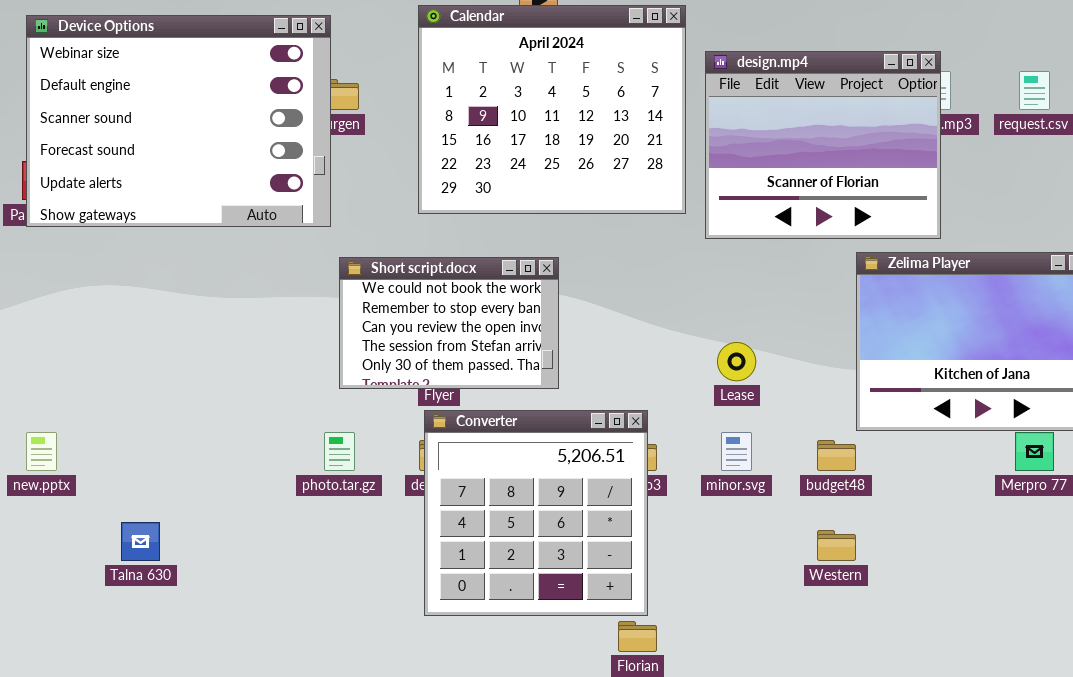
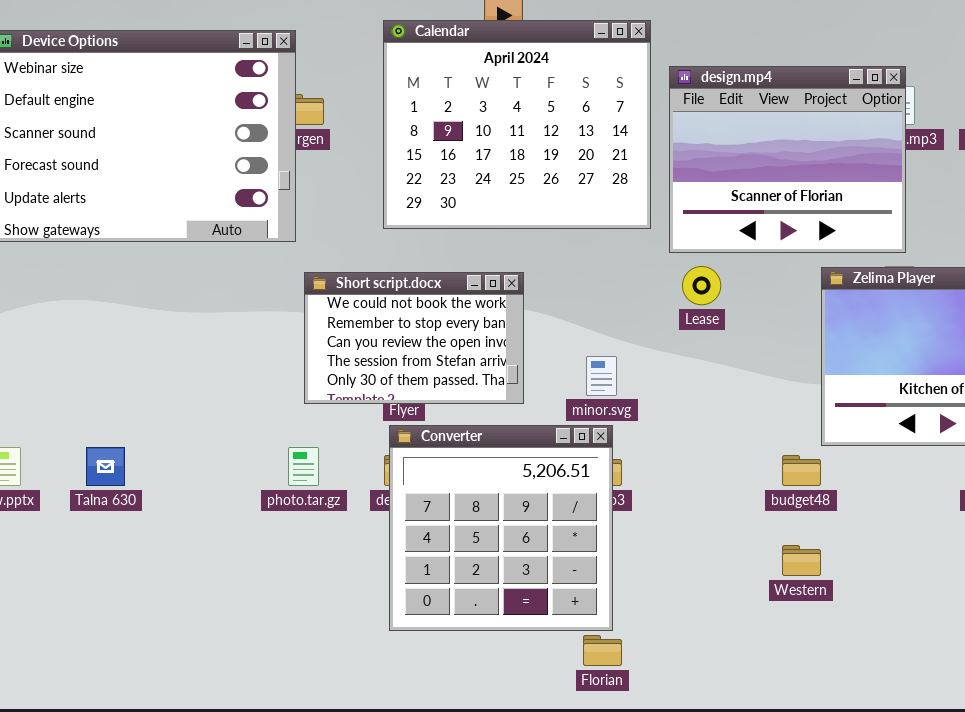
Lease: [717,342,756,381] -> [682,266,721,305], moved
minor.svg: [721,432,752,471] -> [586,356,617,396], moved
Talna 630: [121,522,160,561] -> [86,447,125,486], moved

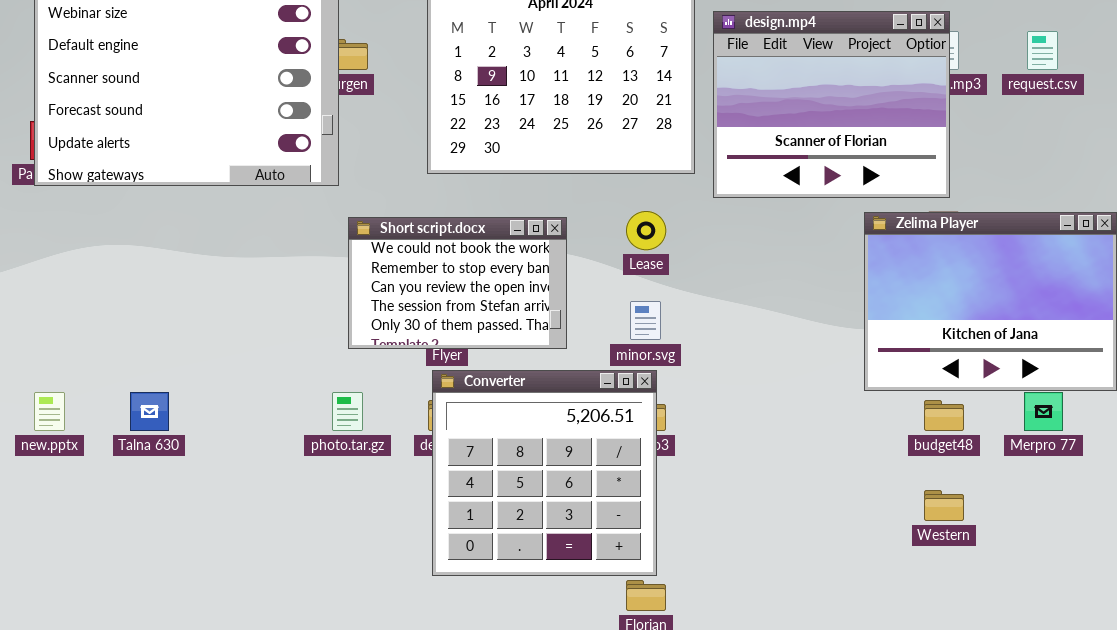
Lease: [682,266,721,305] -> [626,211,666,250], moved
budget48: [782,455,821,486] -> [924,400,964,431], moved
Western: [782,545,821,576] -> [924,490,964,521], moved

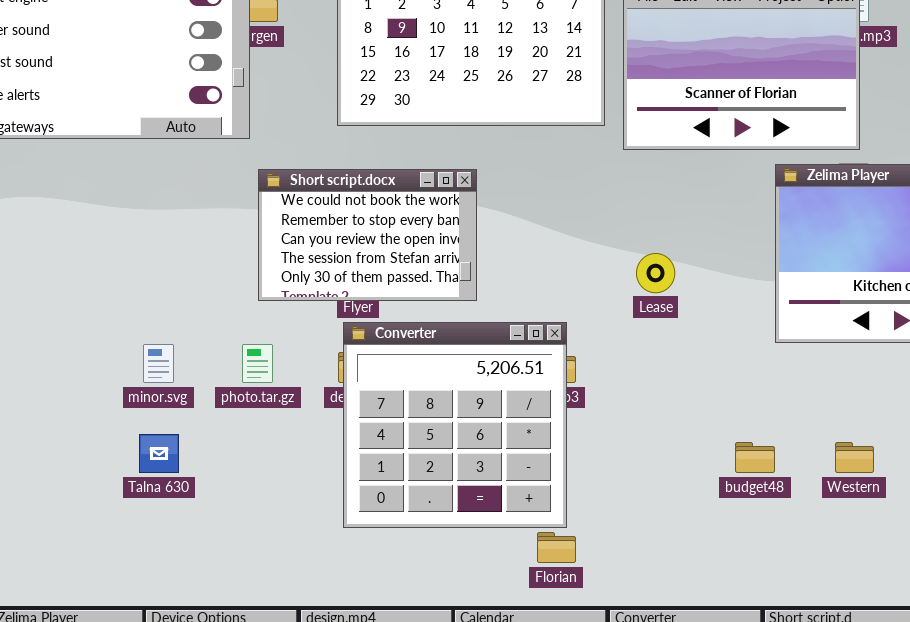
Lease: [626,211,666,250] -> [636,253,675,293], moved
minor.svg: [630,301,661,340] -> [143,344,174,383], moved
Talna 630: [130,392,169,431] -> [139,434,179,473], moved
budget48: [924,400,964,431] -> [735,442,775,473], moved

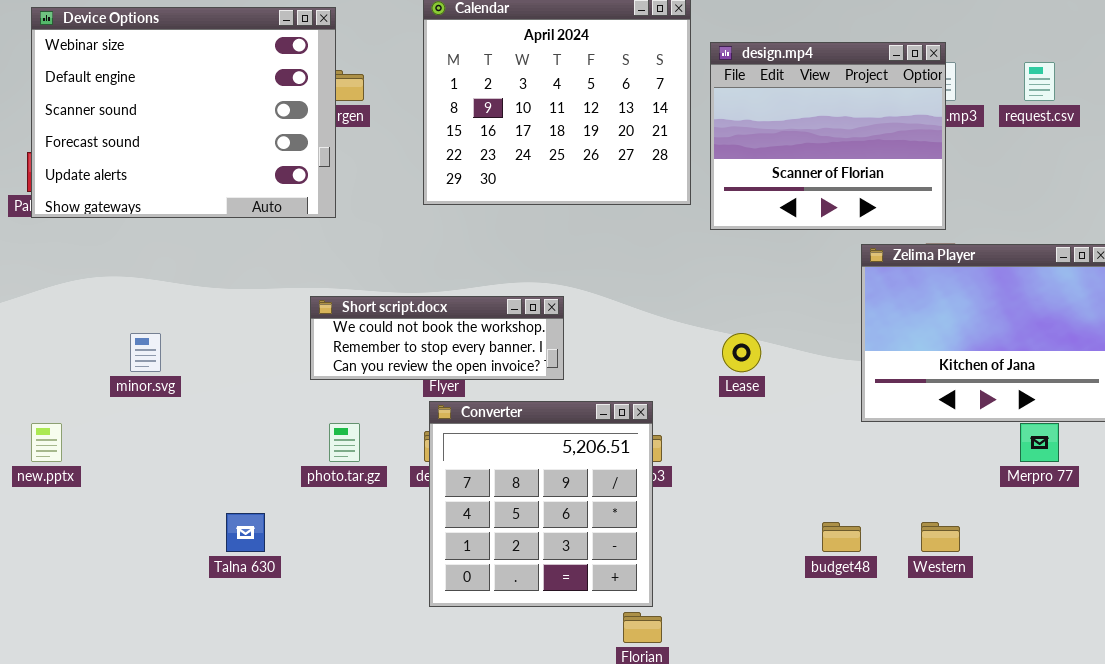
Short script.docx: [258,169,477,301] -> [310,296,564,380], resized
minor.svg: [143,344,174,383] -> [130,333,161,372], moved

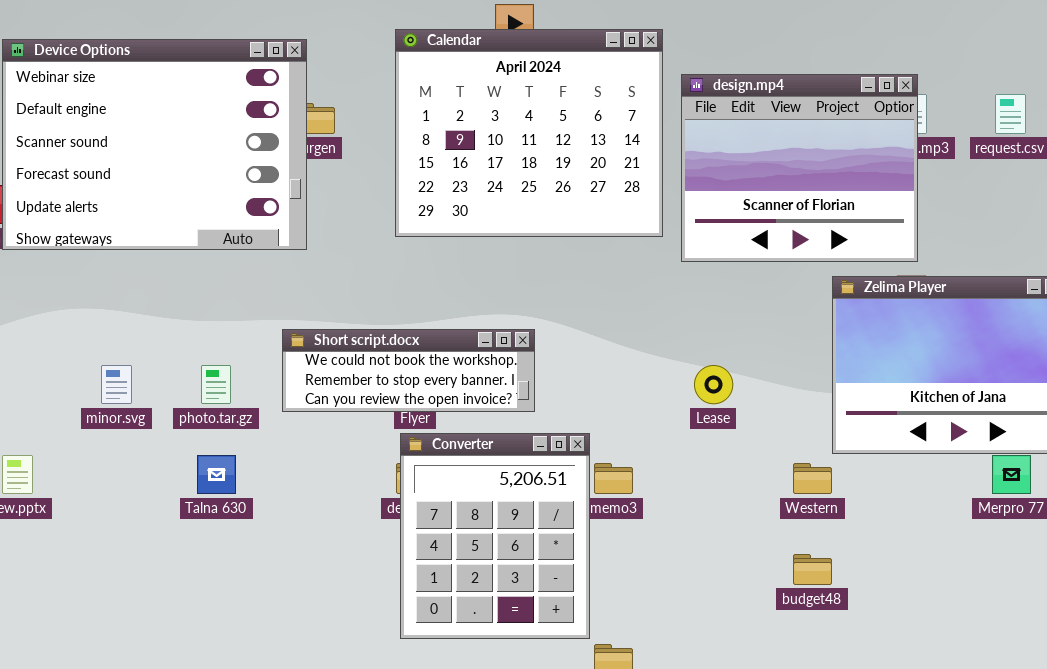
Converter: [429,401,653,607] -> [400,433,590,639], resized
photo.tar.gz: [329,423,360,462] -> [201,365,231,404], moved
Talna 630: [226,513,265,552] -> [197,455,236,494], moved
Western: [921,522,960,552] -> [793,463,832,494], moved

